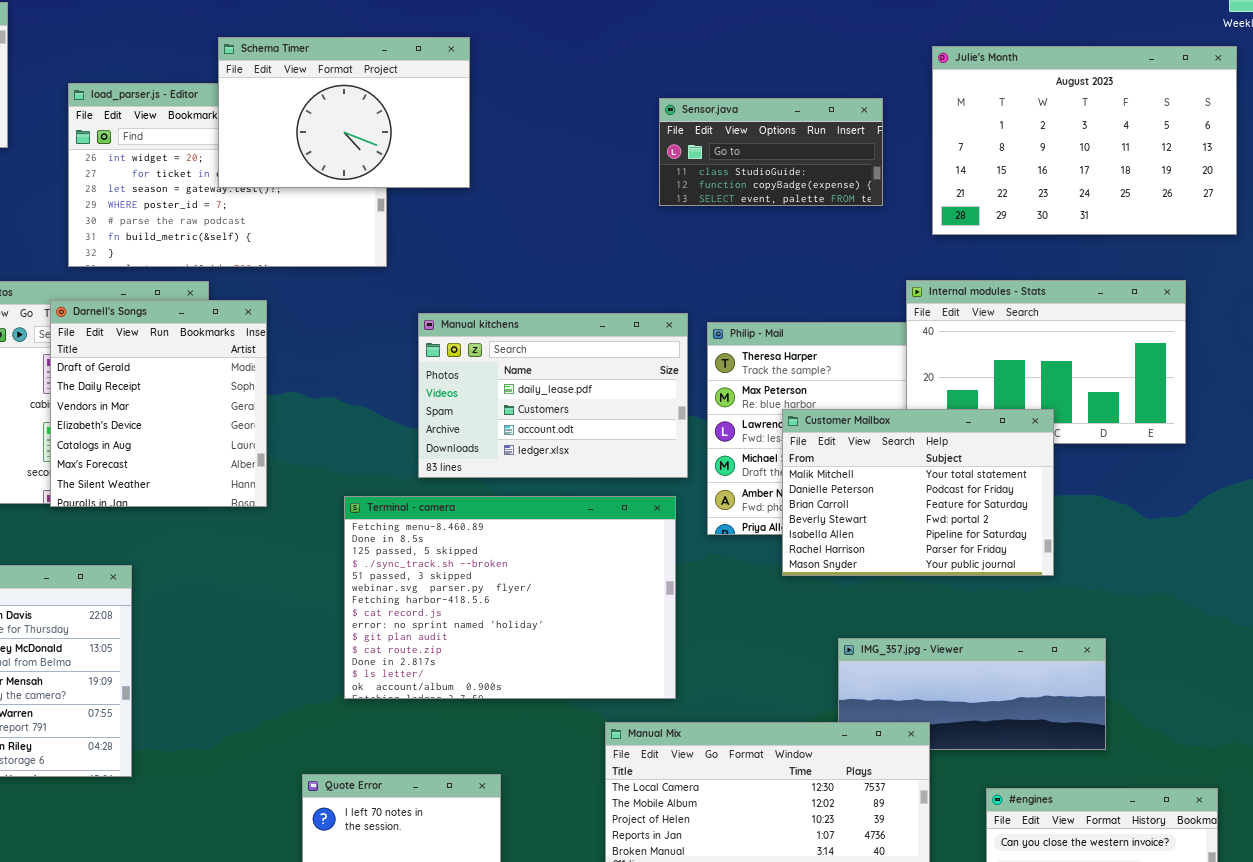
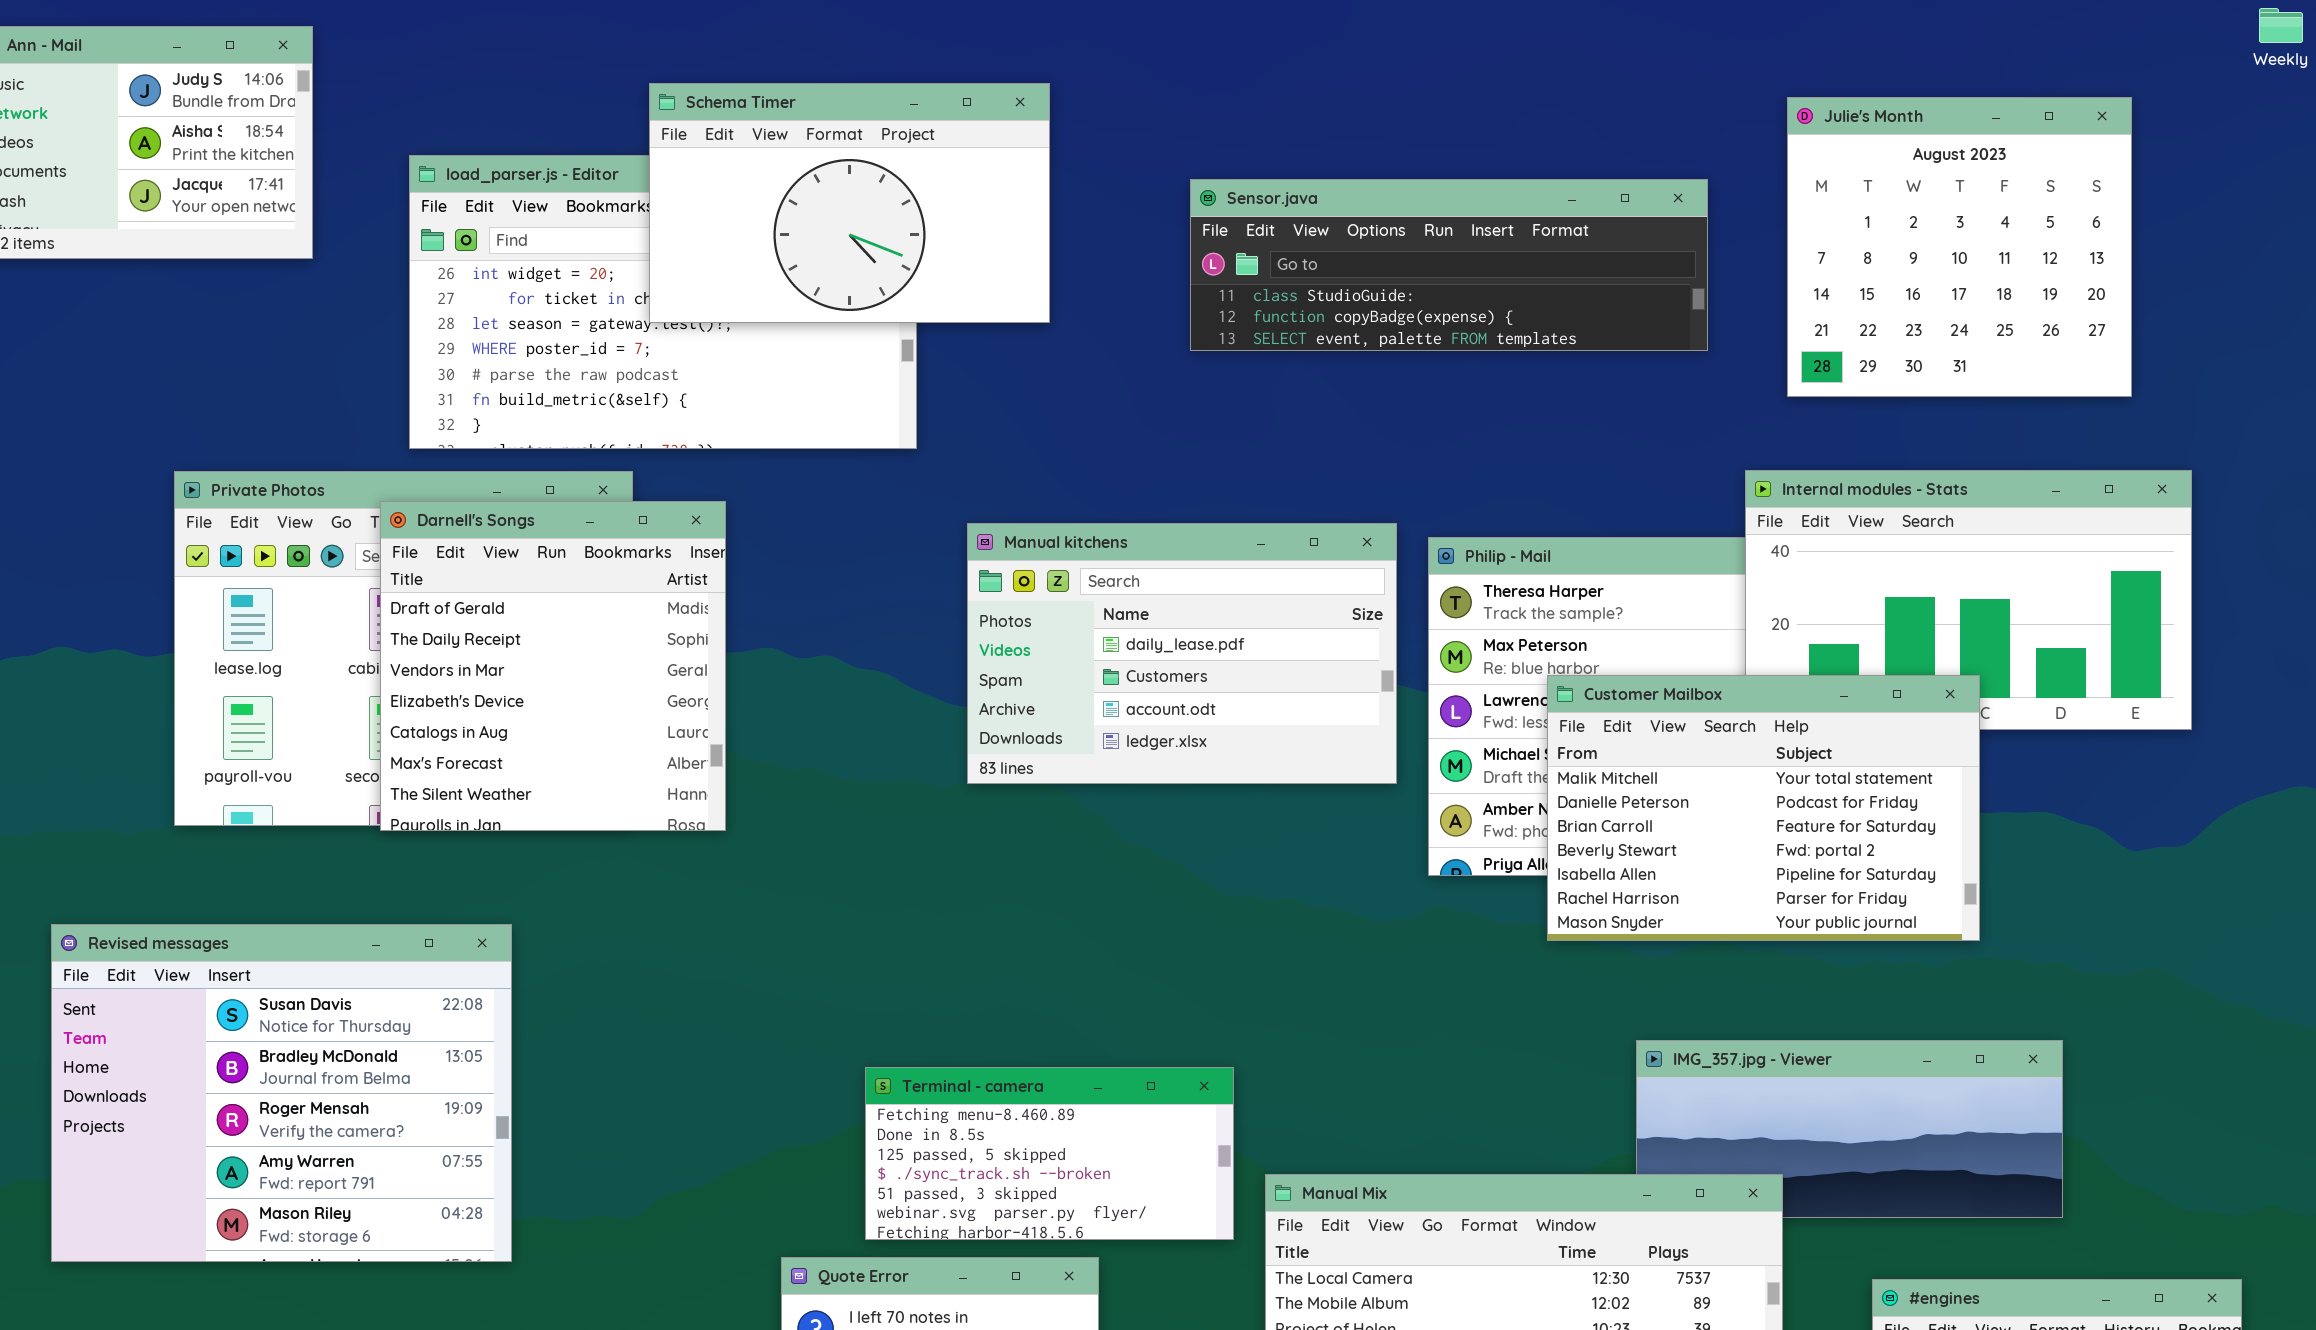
Julie's Month: [932,46,1237,235] -> [1787,97,2132,397], resized
Sensor.java: [659,98,883,206] -> [1190,179,1708,351], resized
Terminal - camera: [344,496,676,699] -> [865,1067,1234,1240], moved, resized

